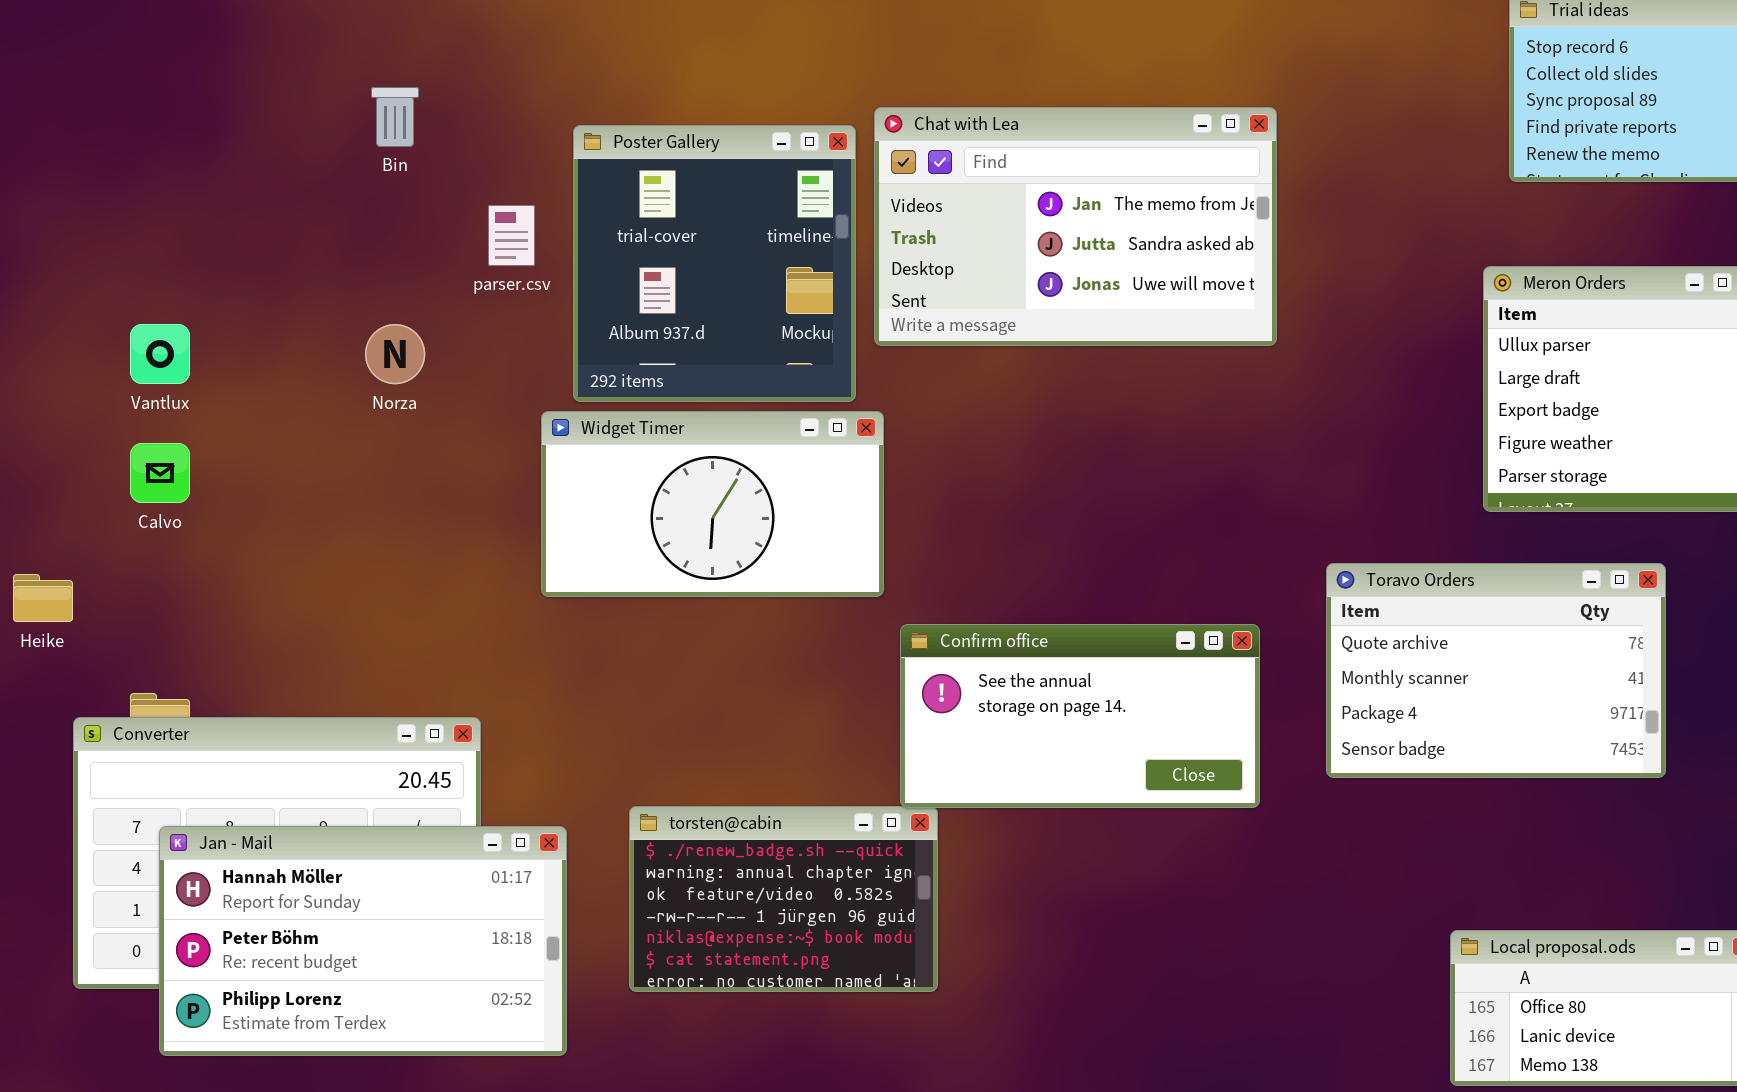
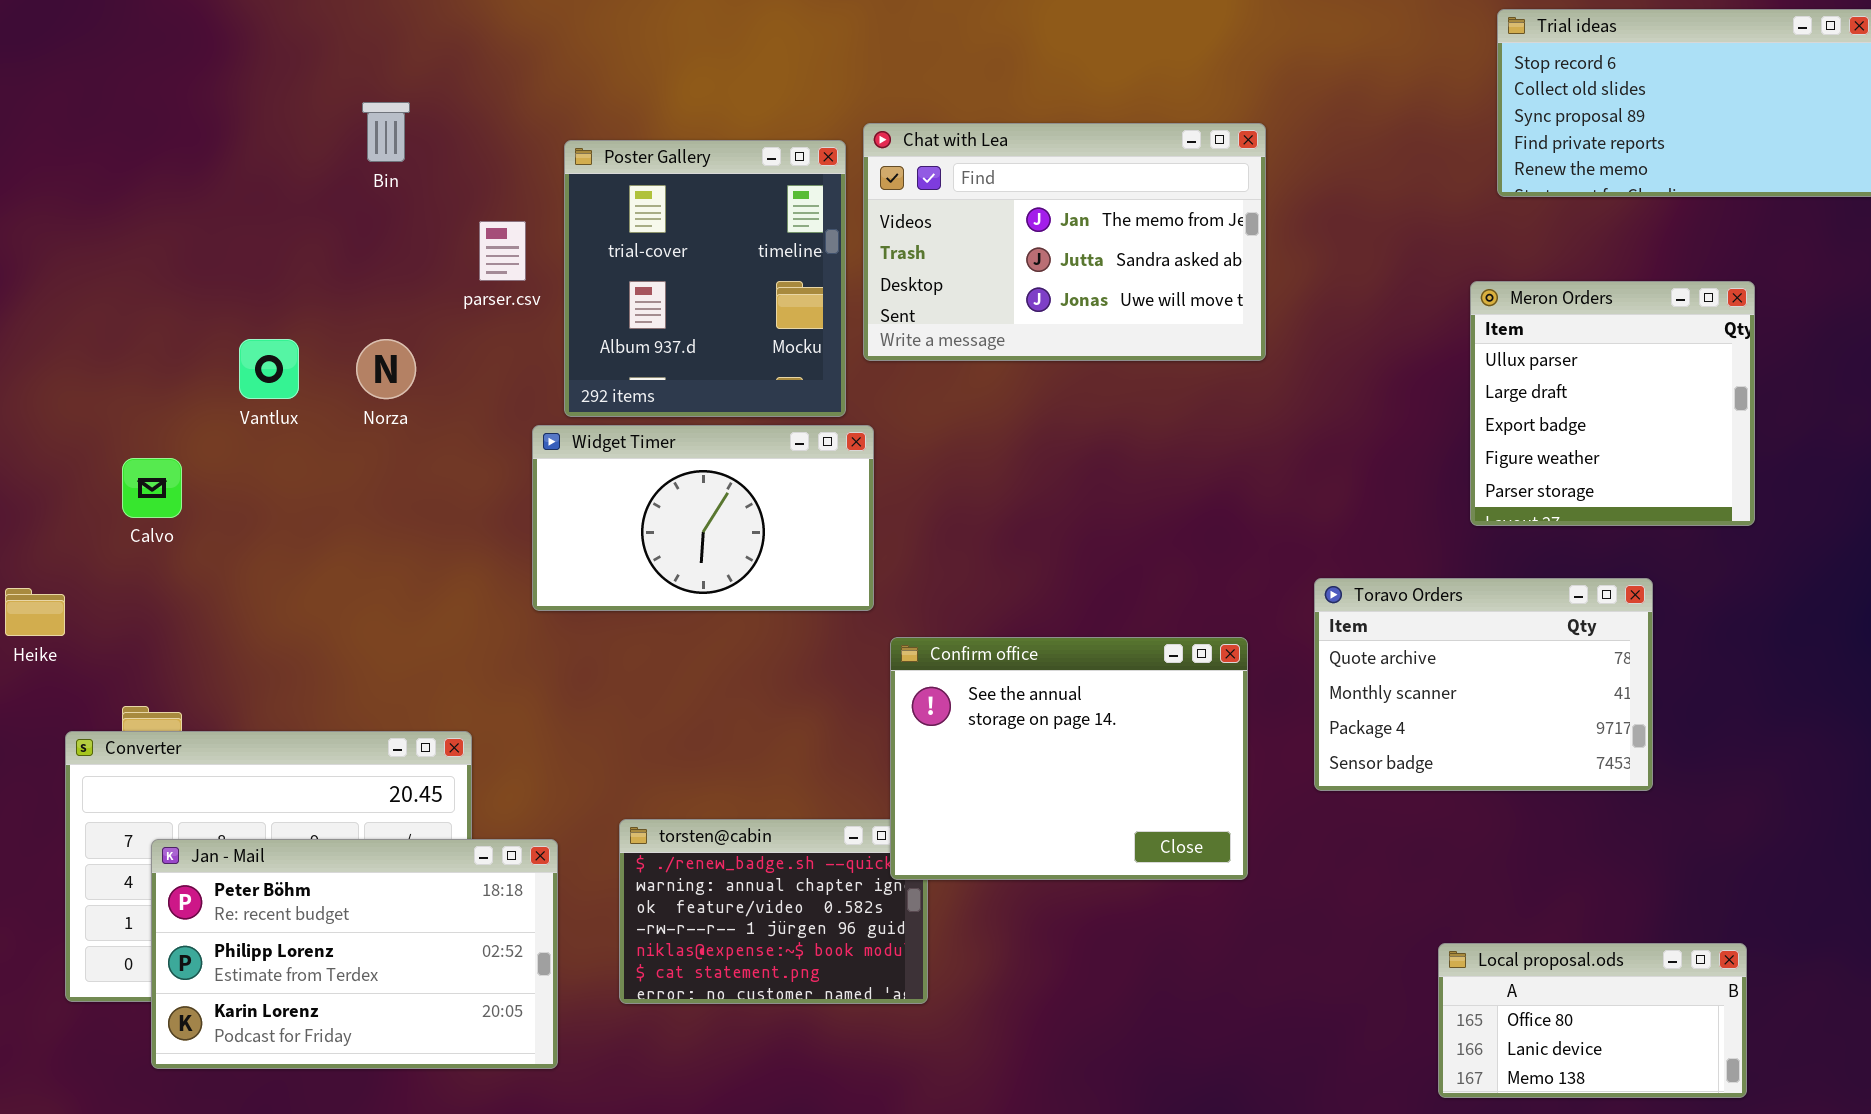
Vantlux: [130,324,190,384] -> [239,339,299,399], moved
Confirm office: [900,624,1260,808] -> [890,637,1248,880], resized
Jan - Mail: [159,826,567,1056] -> [151,839,558,1069], scrolled down 1 row

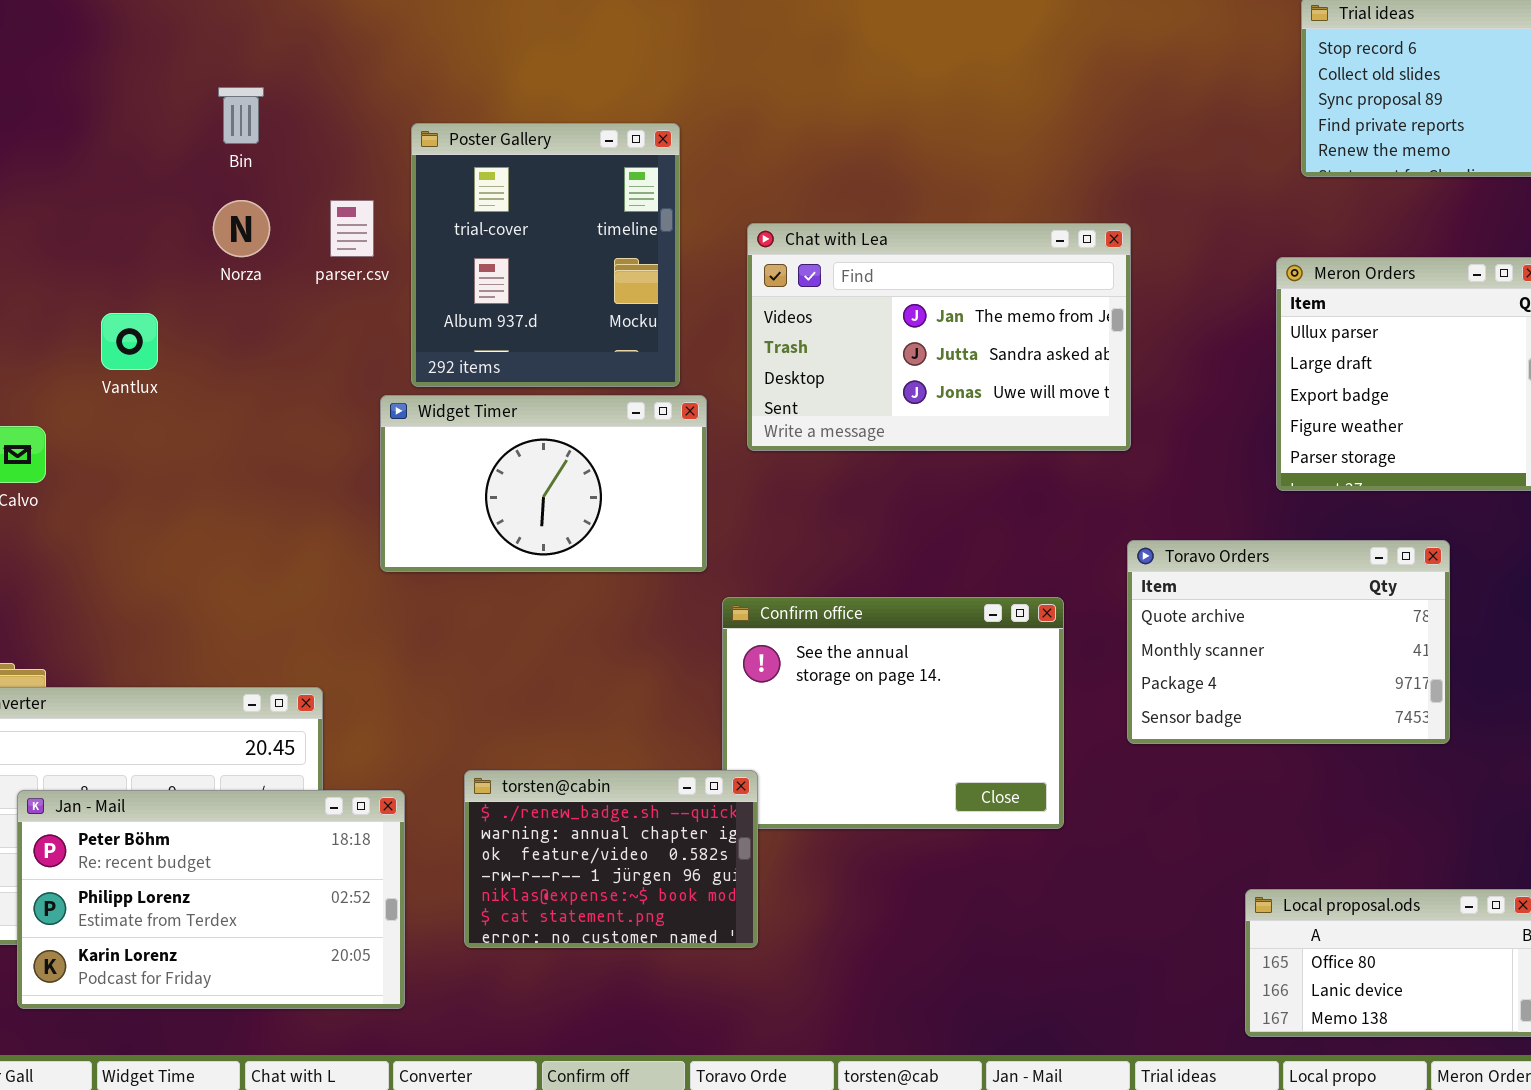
Chat with Lea: [863,123,1266,361] -> [747,223,1131,451], moved
Norza: [356,339,416,399] -> [213,200,270,257], moved
torsten@cabin: [619,819,928,1004] -> [464,770,758,948], raised

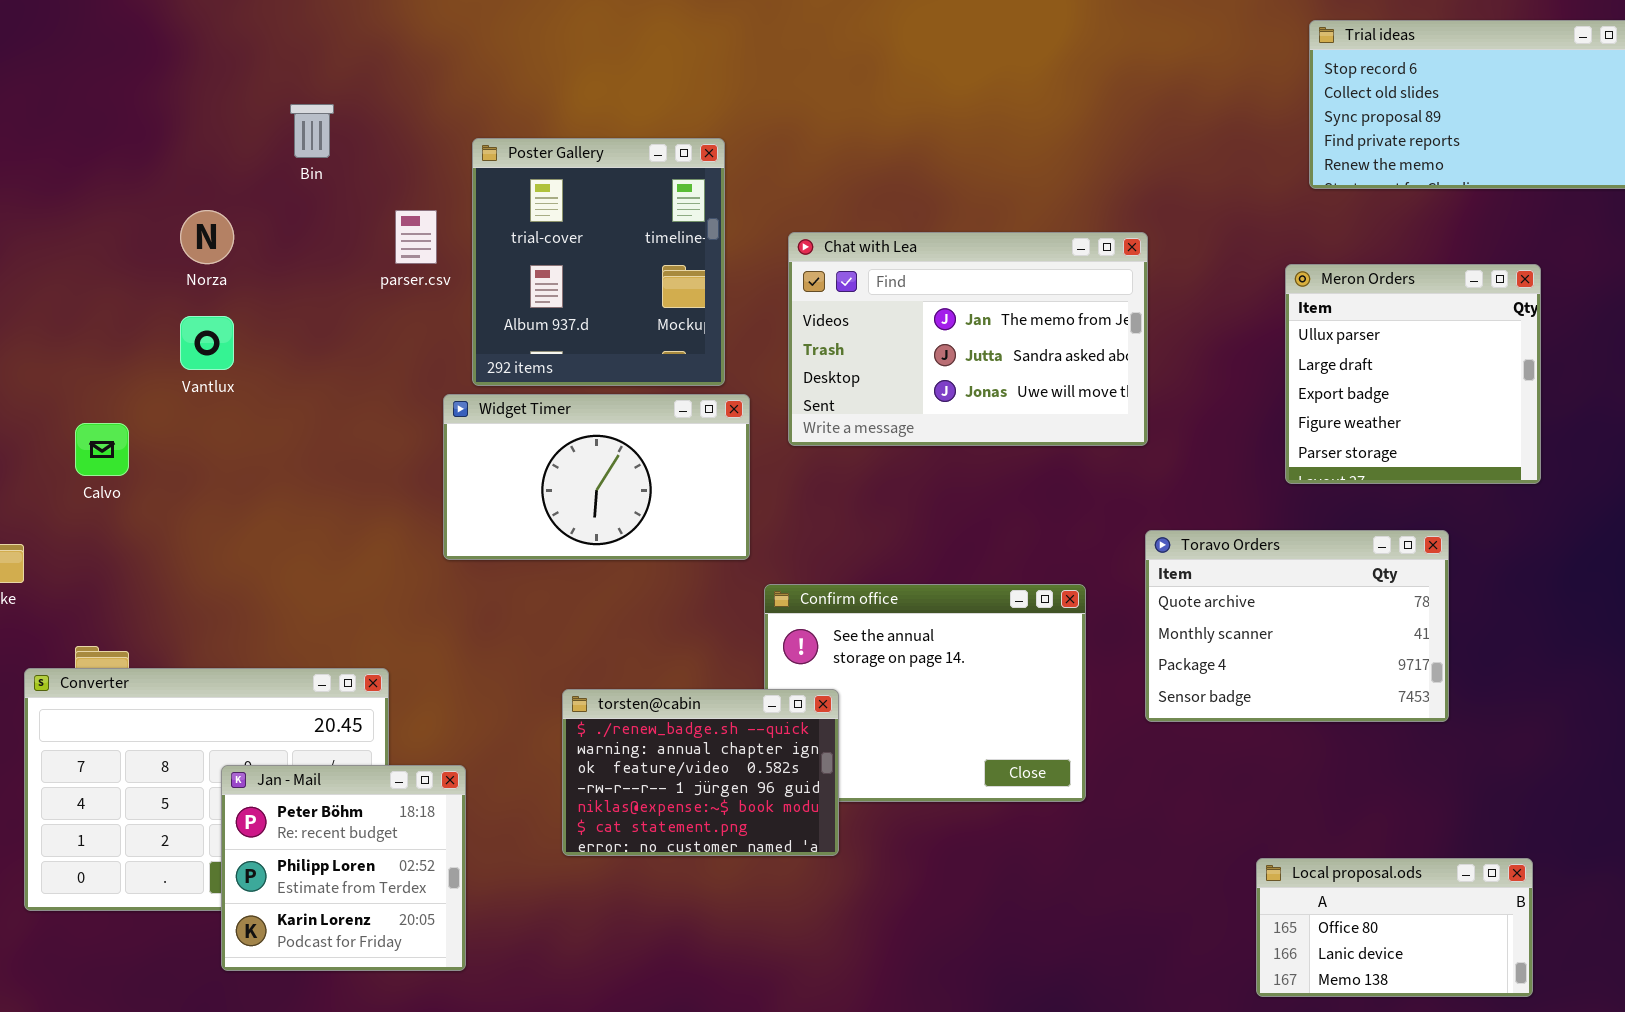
Norza: [213,200,270,257] -> [180,210,234,264], moved
torsten@cabin: [464,770,758,948] -> [562,689,839,856], moved
Jan - Mail: [17,790,405,1009] -> [221,765,466,971], resized

